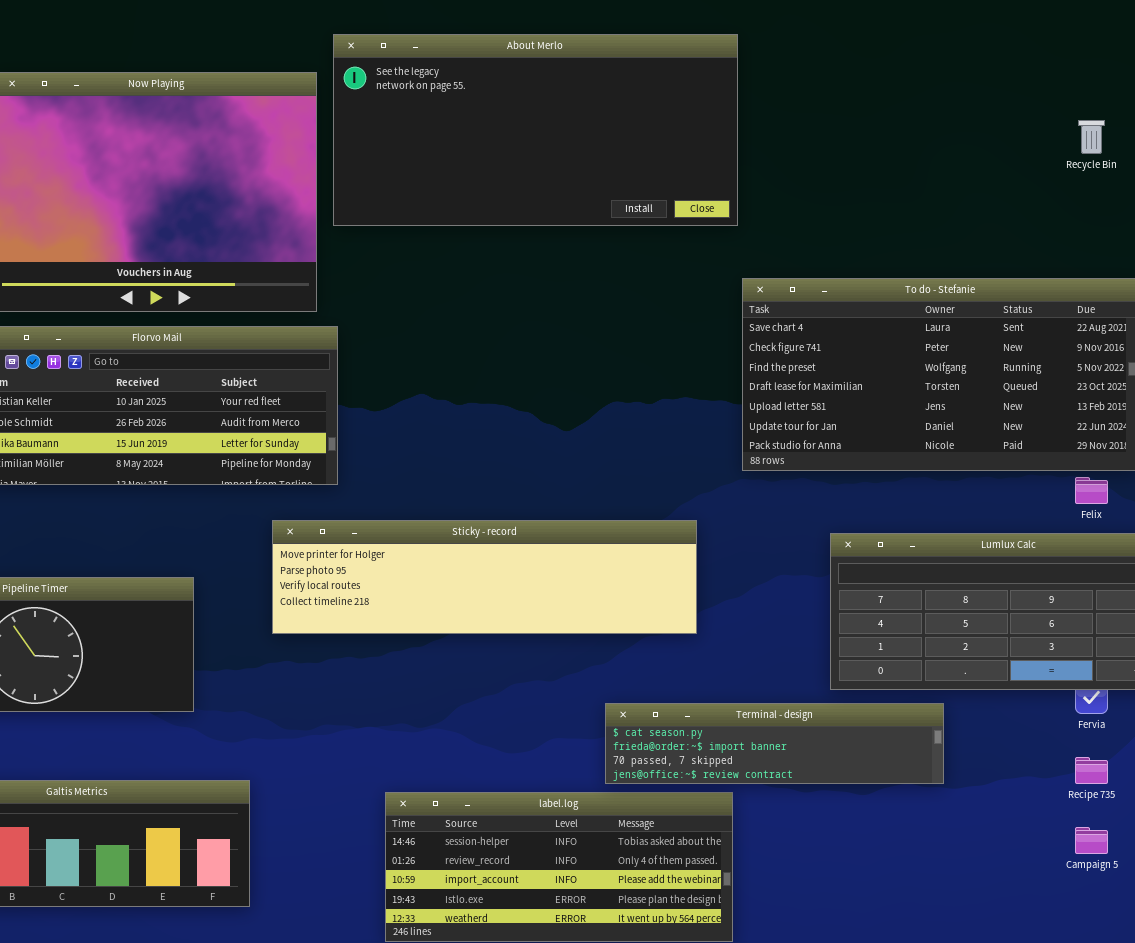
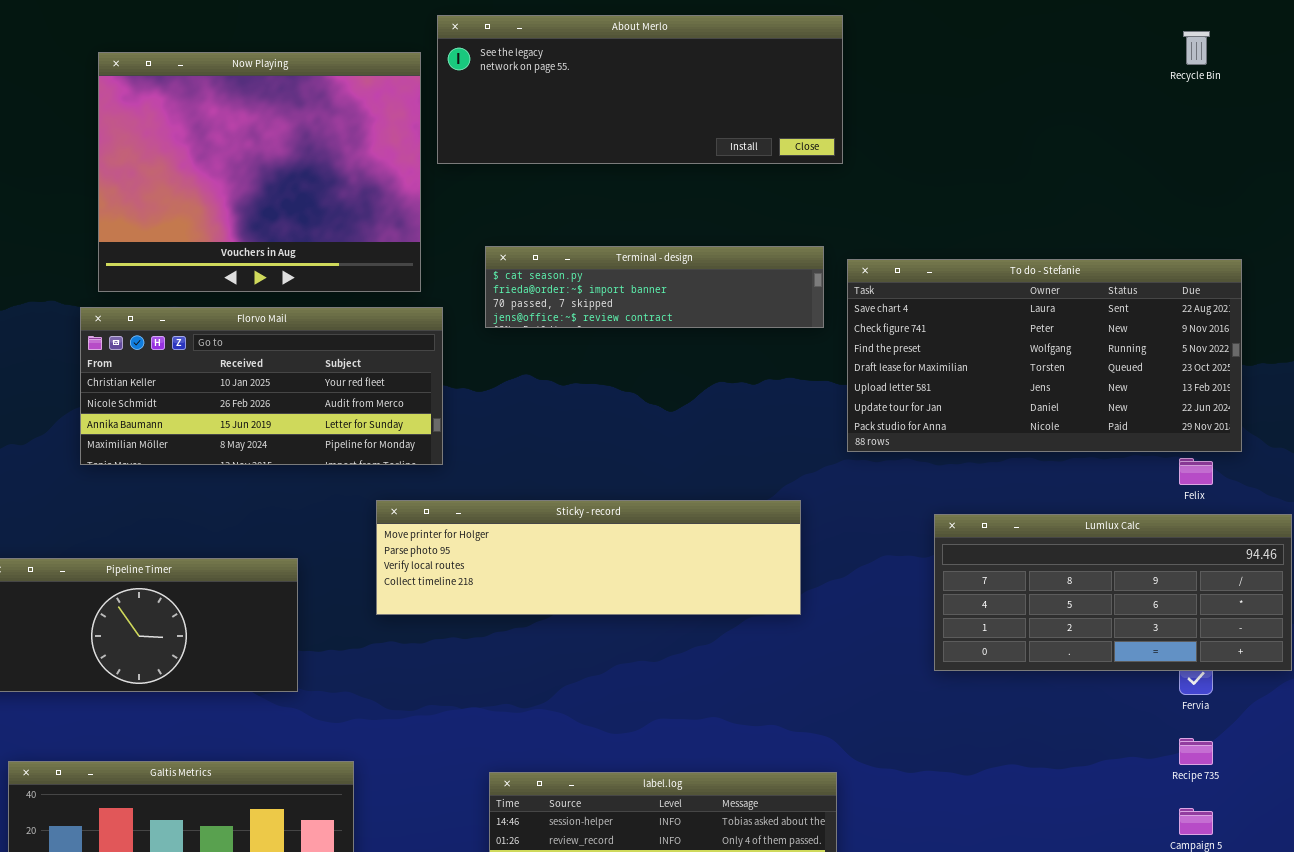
About Merlo: [333,34,738,226] -> [437,15,843,164], resized
Recycle Bin: [1078,120,1105,154] -> [1183,31,1210,65], moved
Terminal - design: [605,703,944,784] -> [485,246,824,328], moved

